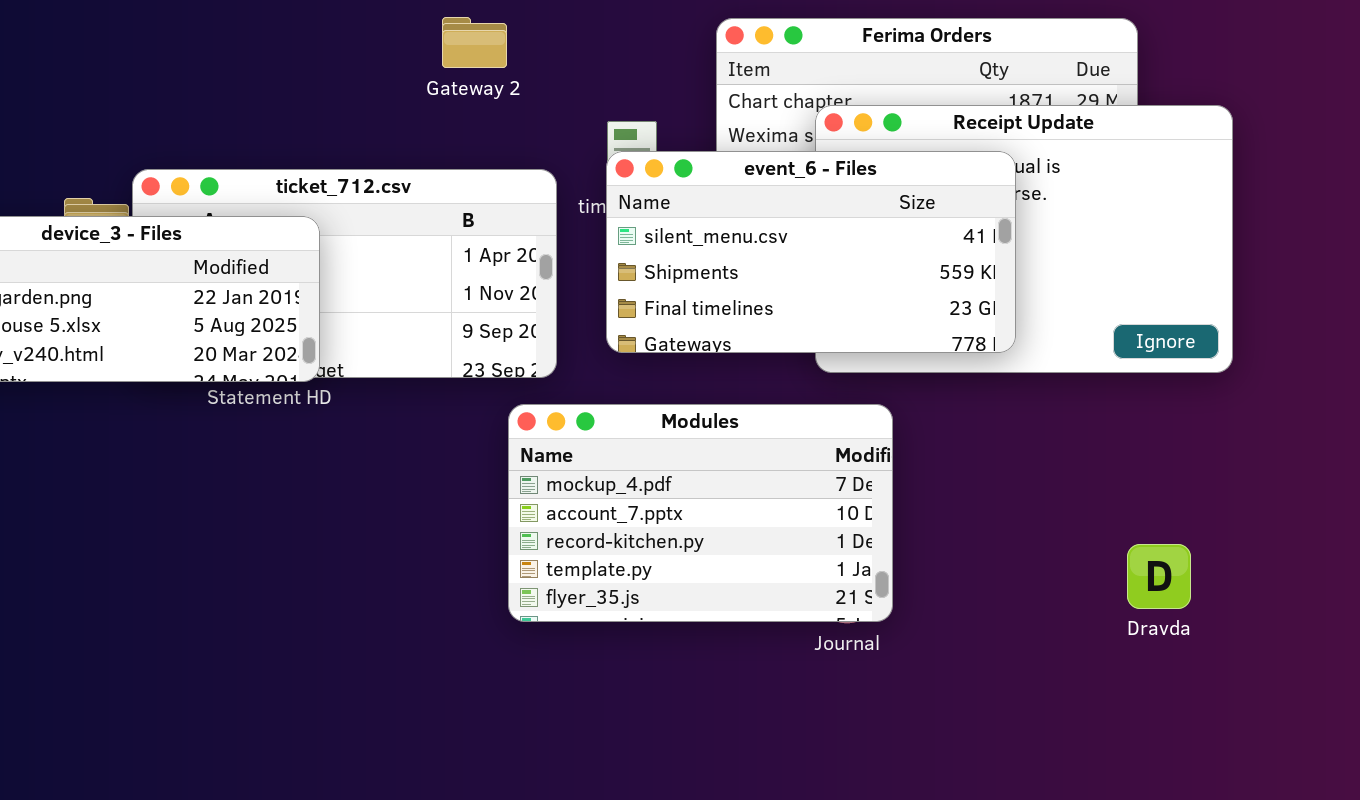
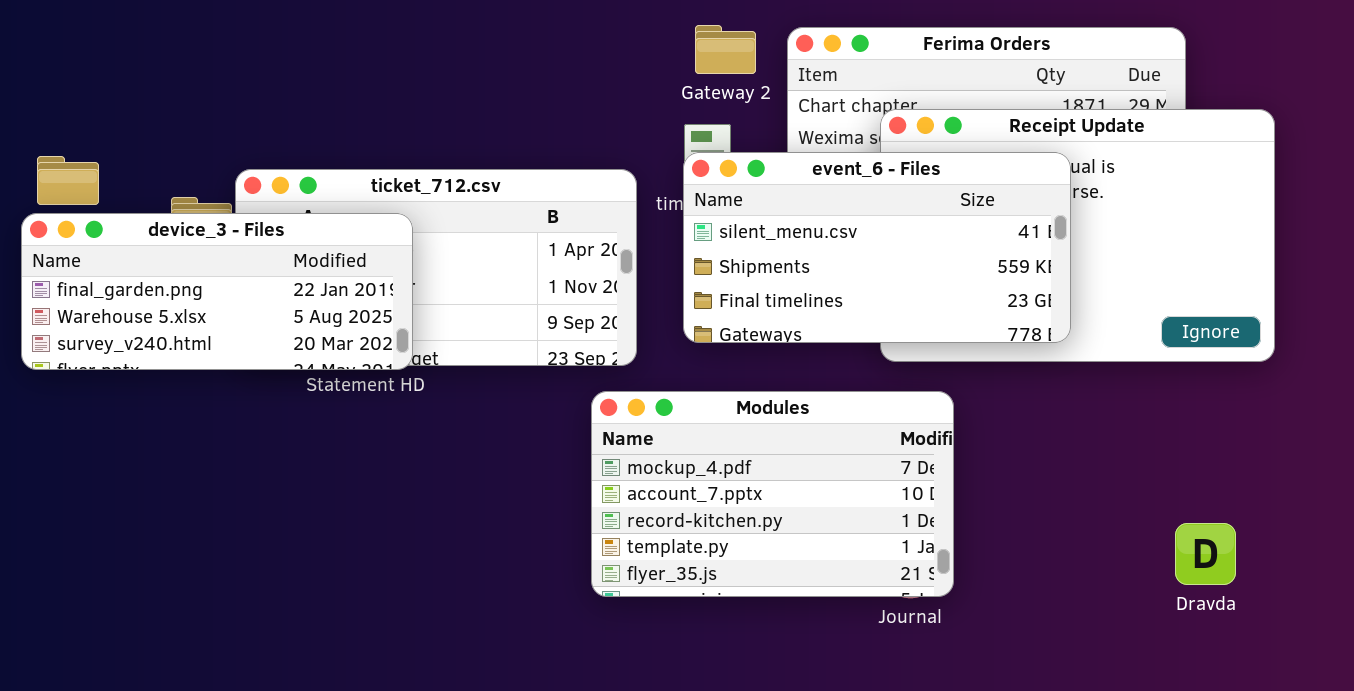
Gateway 2: [442,17,507,68] -> [695,25,756,74], moved

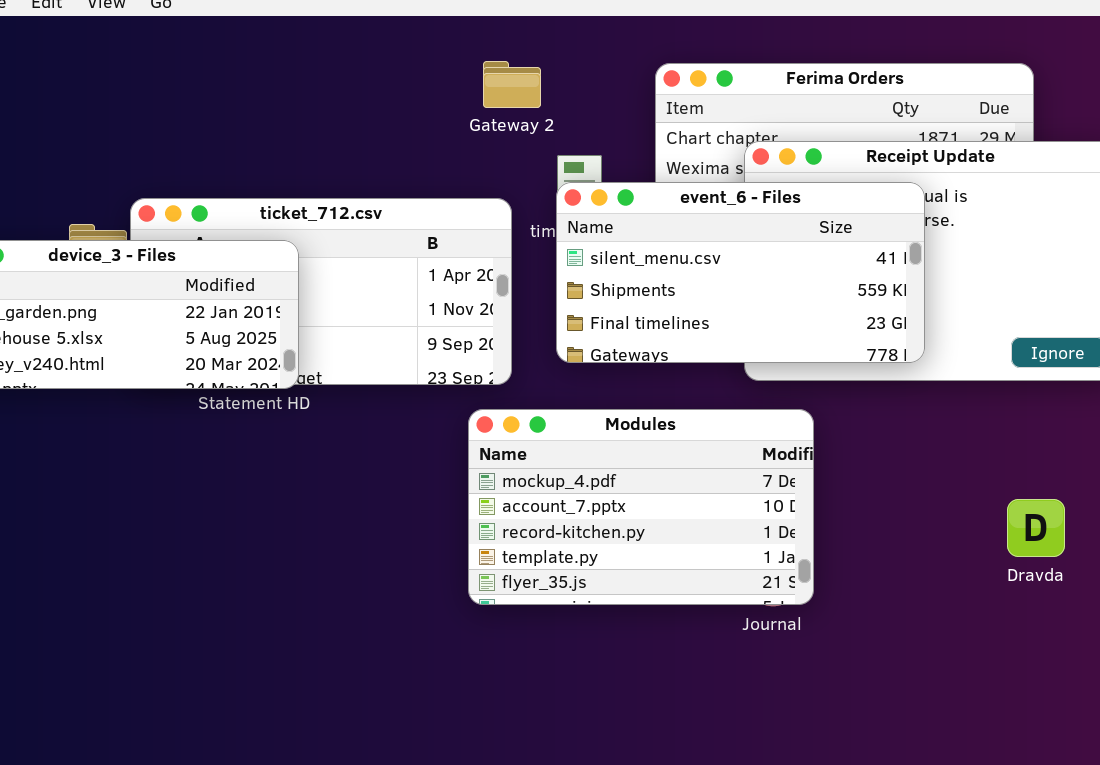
Gateway 2: [695,25,756,74] -> [483,61,541,108], moved
Dravda: [1175,523,1236,585] -> [1007,499,1065,557], moved

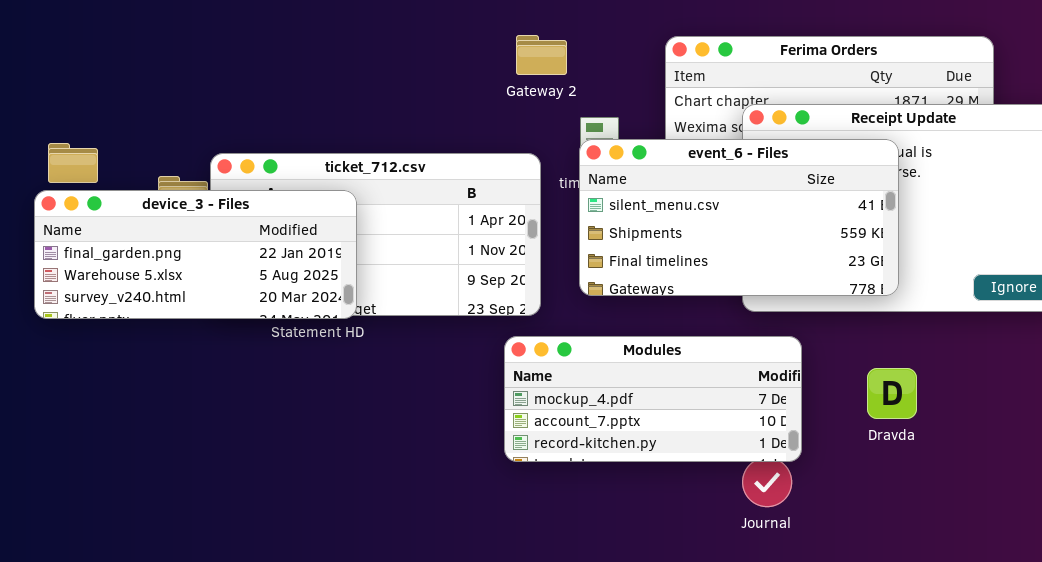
Modules: [468,409,814,605] -> [504,336,802,462], resized
Dravda: [1007,499,1065,557] -> [867,368,917,419], moved

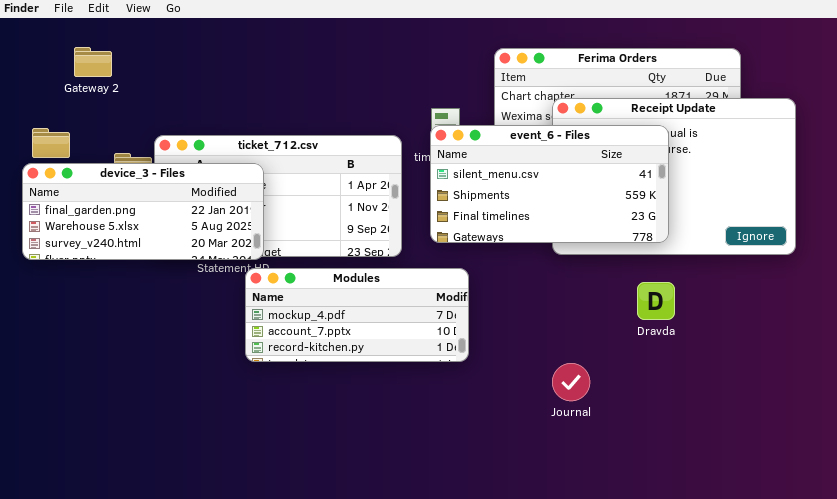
Gateway 2: [516,35,567,75] -> [74,47,112,77], moved
Modules: [504,336,802,462] -> [245,268,469,362], moved
Dravda: [867,368,917,419] -> [637,282,675,320], moved

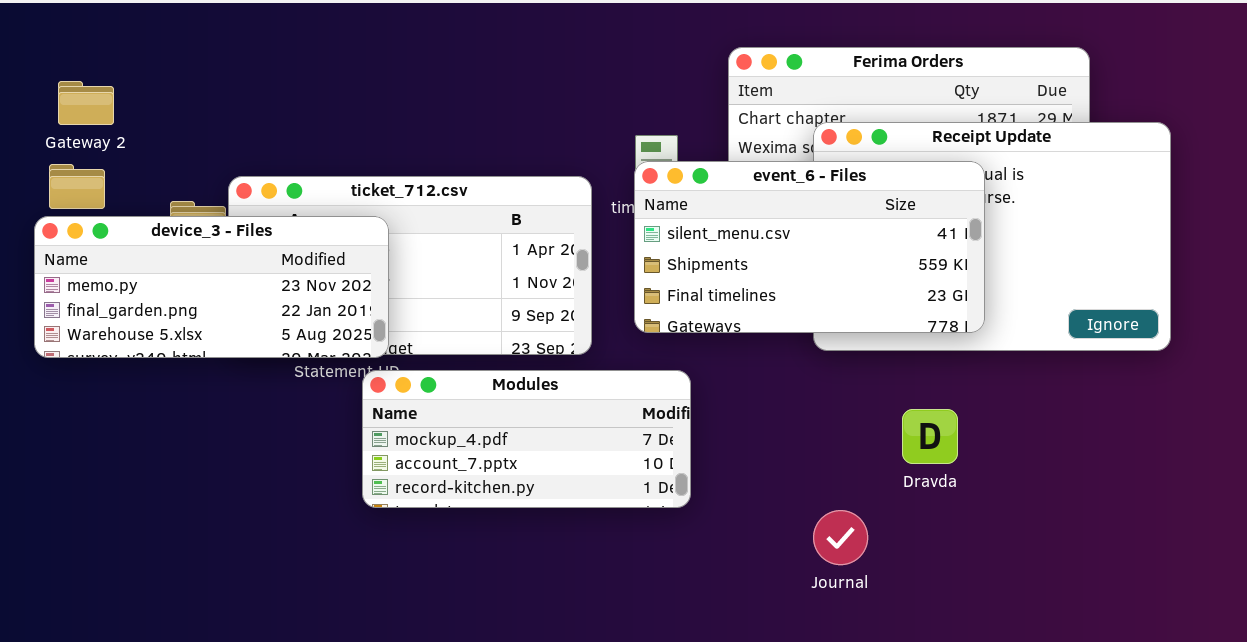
Gateway 2: [74,47,112,77] -> [58,81,114,125], moved
device_3 - Files: [22,163,264,260] -> [34,216,389,358], scrolled up 1 row
Dravda: [637,282,675,320] -> [902,409,958,464], moved

